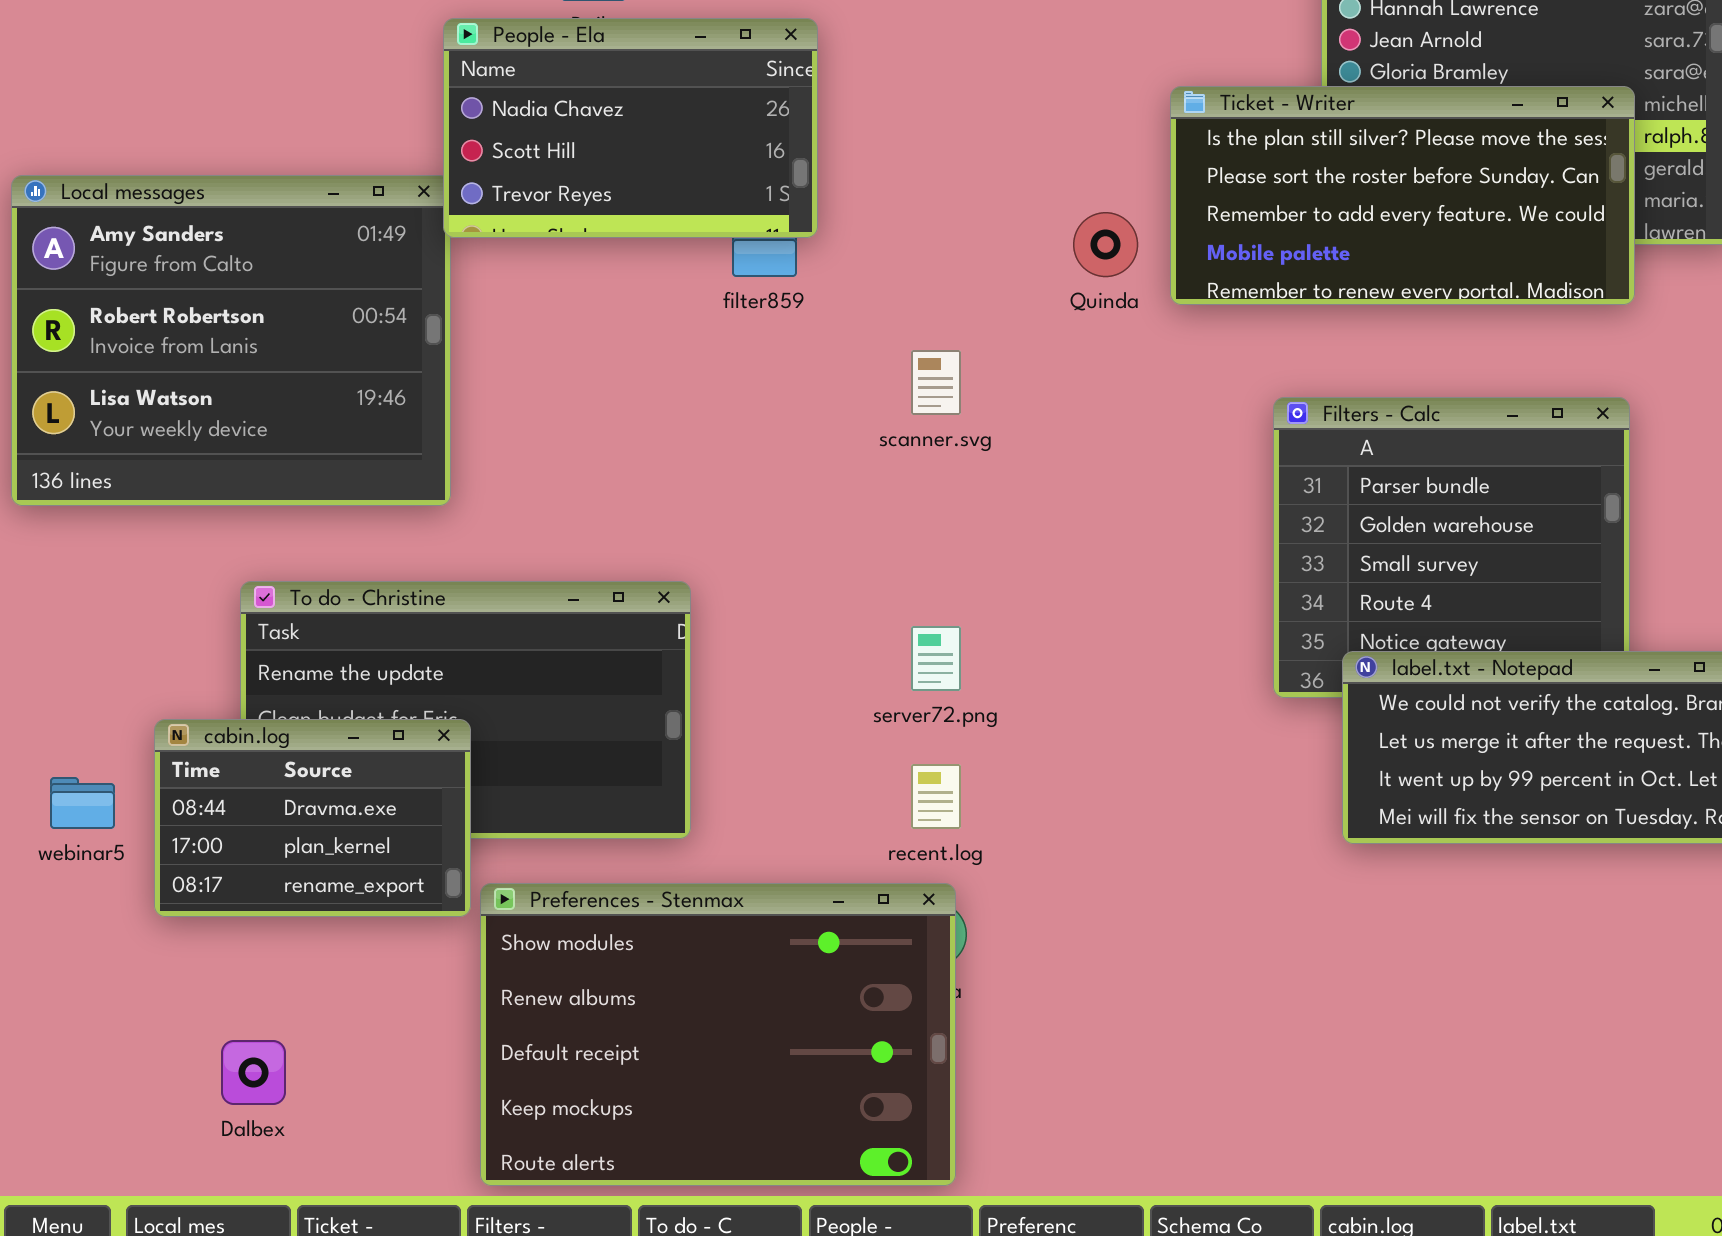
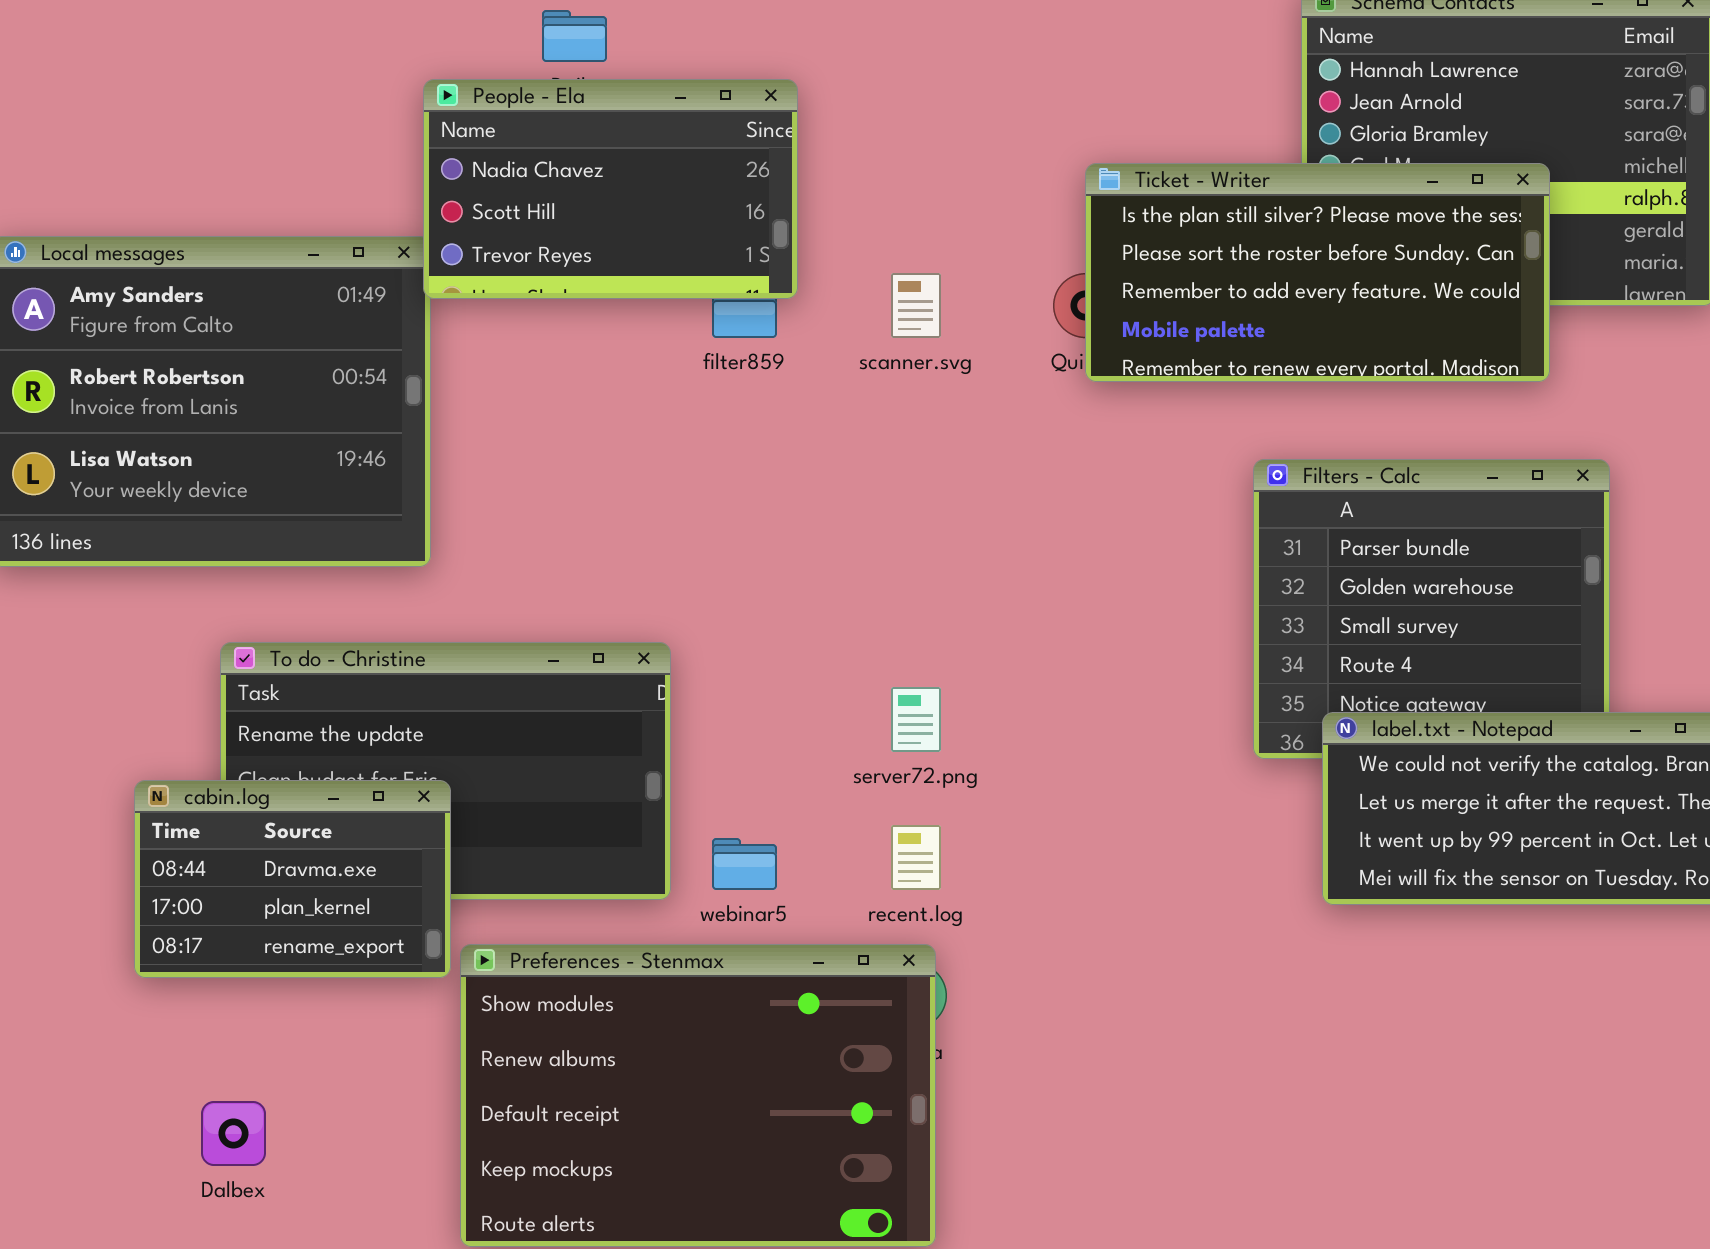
Ticket - Writer: [1170,86,1635,305] -> [1085,163,1550,382], moved
scanner.svg: [911,350,961,415] -> [891,273,941,338], moved
webinar5: [50,777,115,829] -> [712,838,777,890], moved

